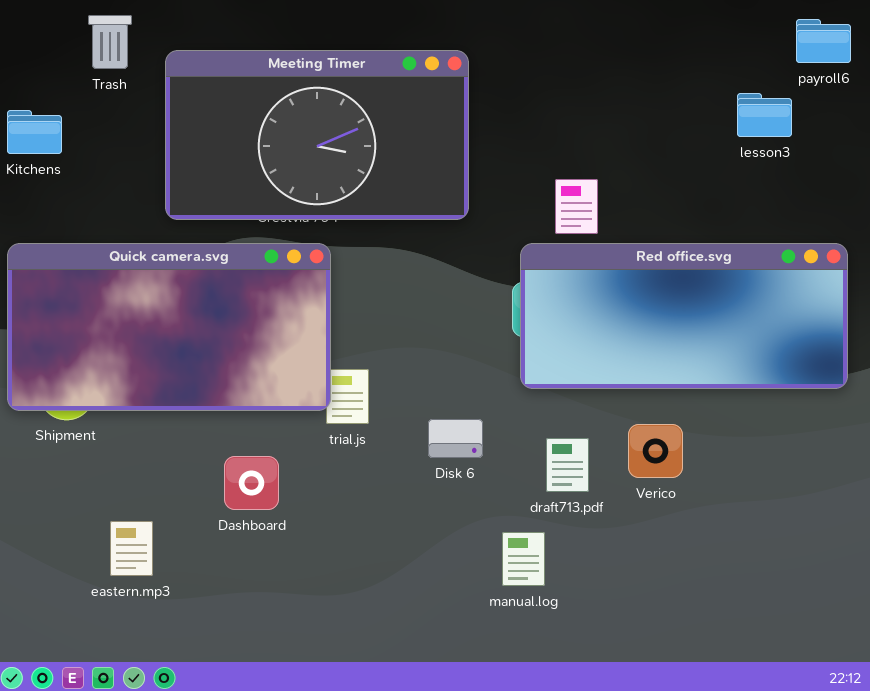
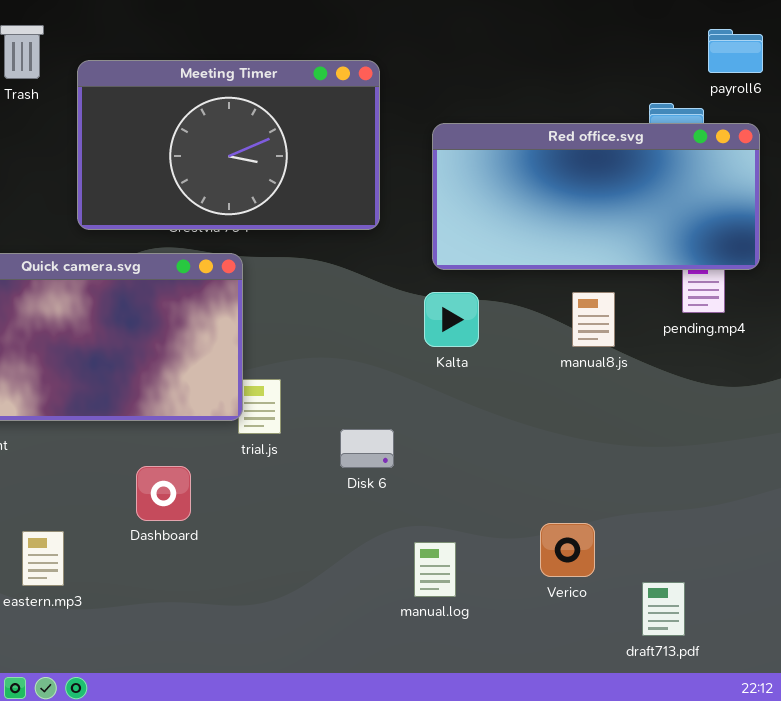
Red office.svg: [520,243,848,389] -> [432,123,760,270], moved
Verico: [628,424,683,478] -> [540,523,595,577], moved
draft713.pdf: [546,438,589,492] -> [642,582,685,636], moved

